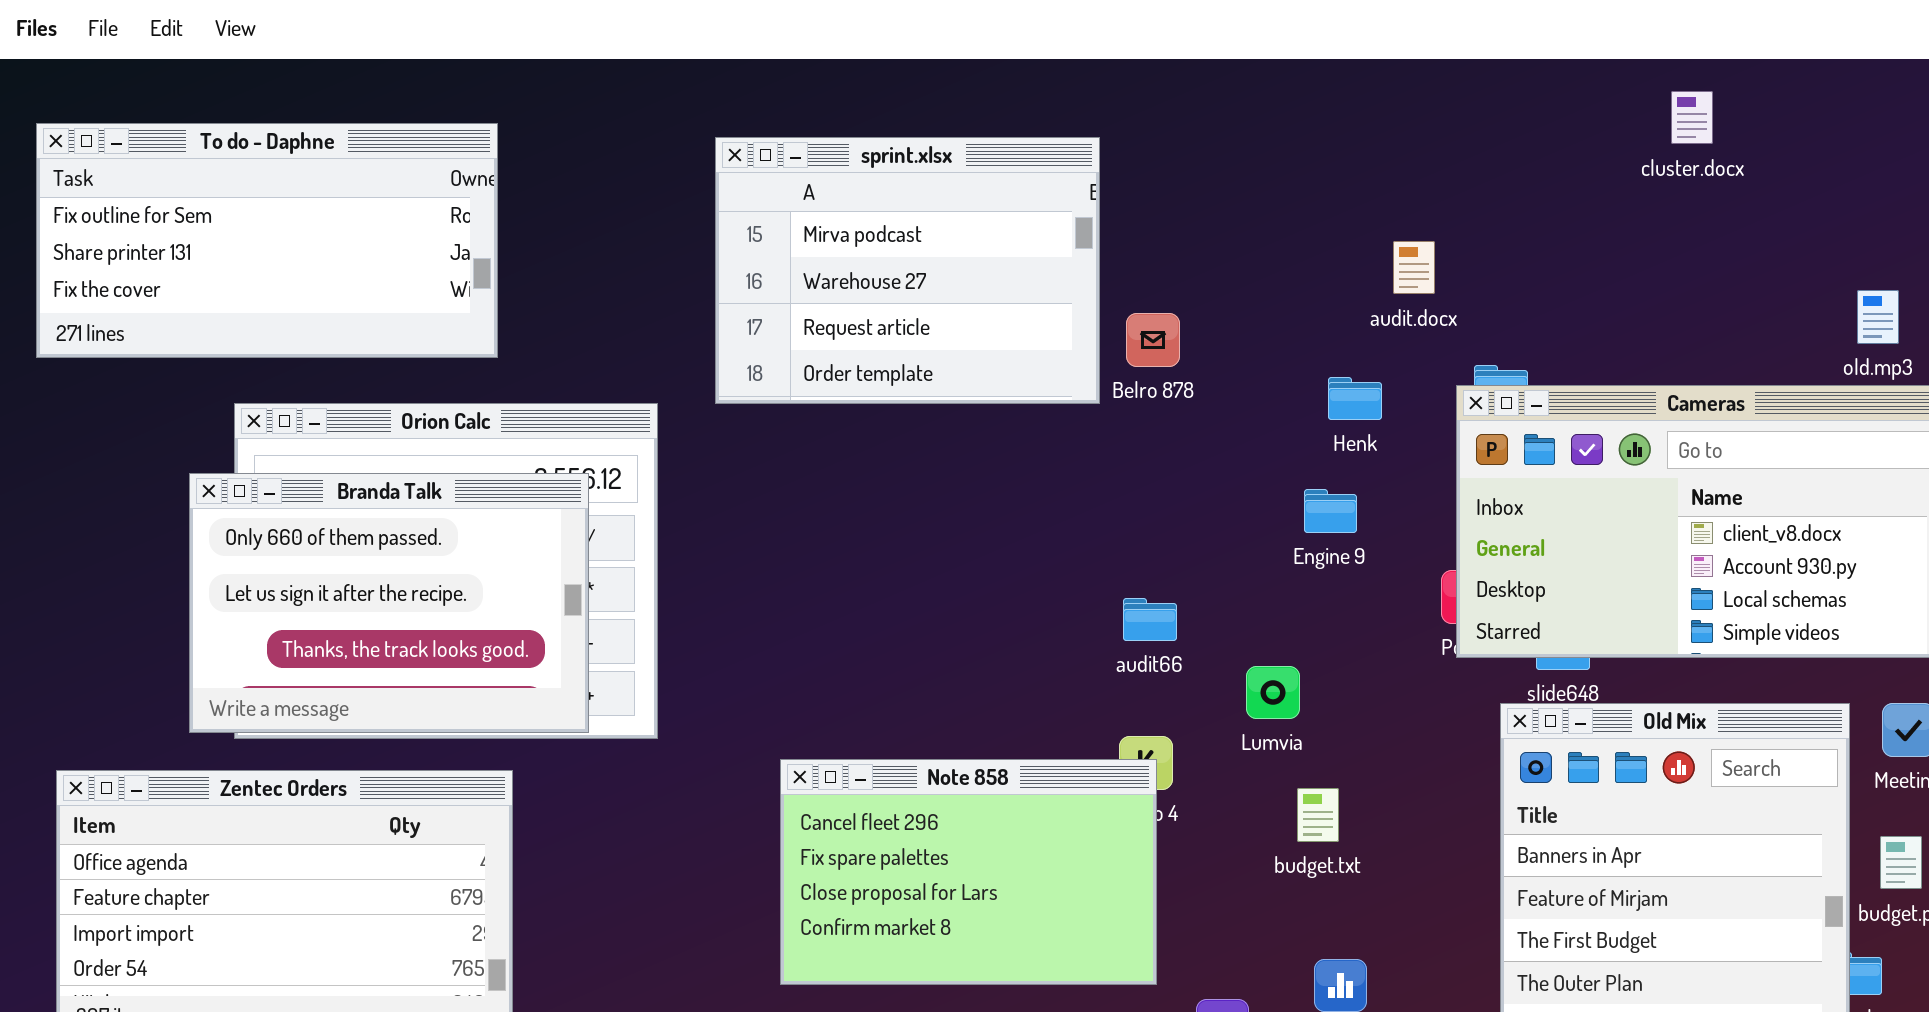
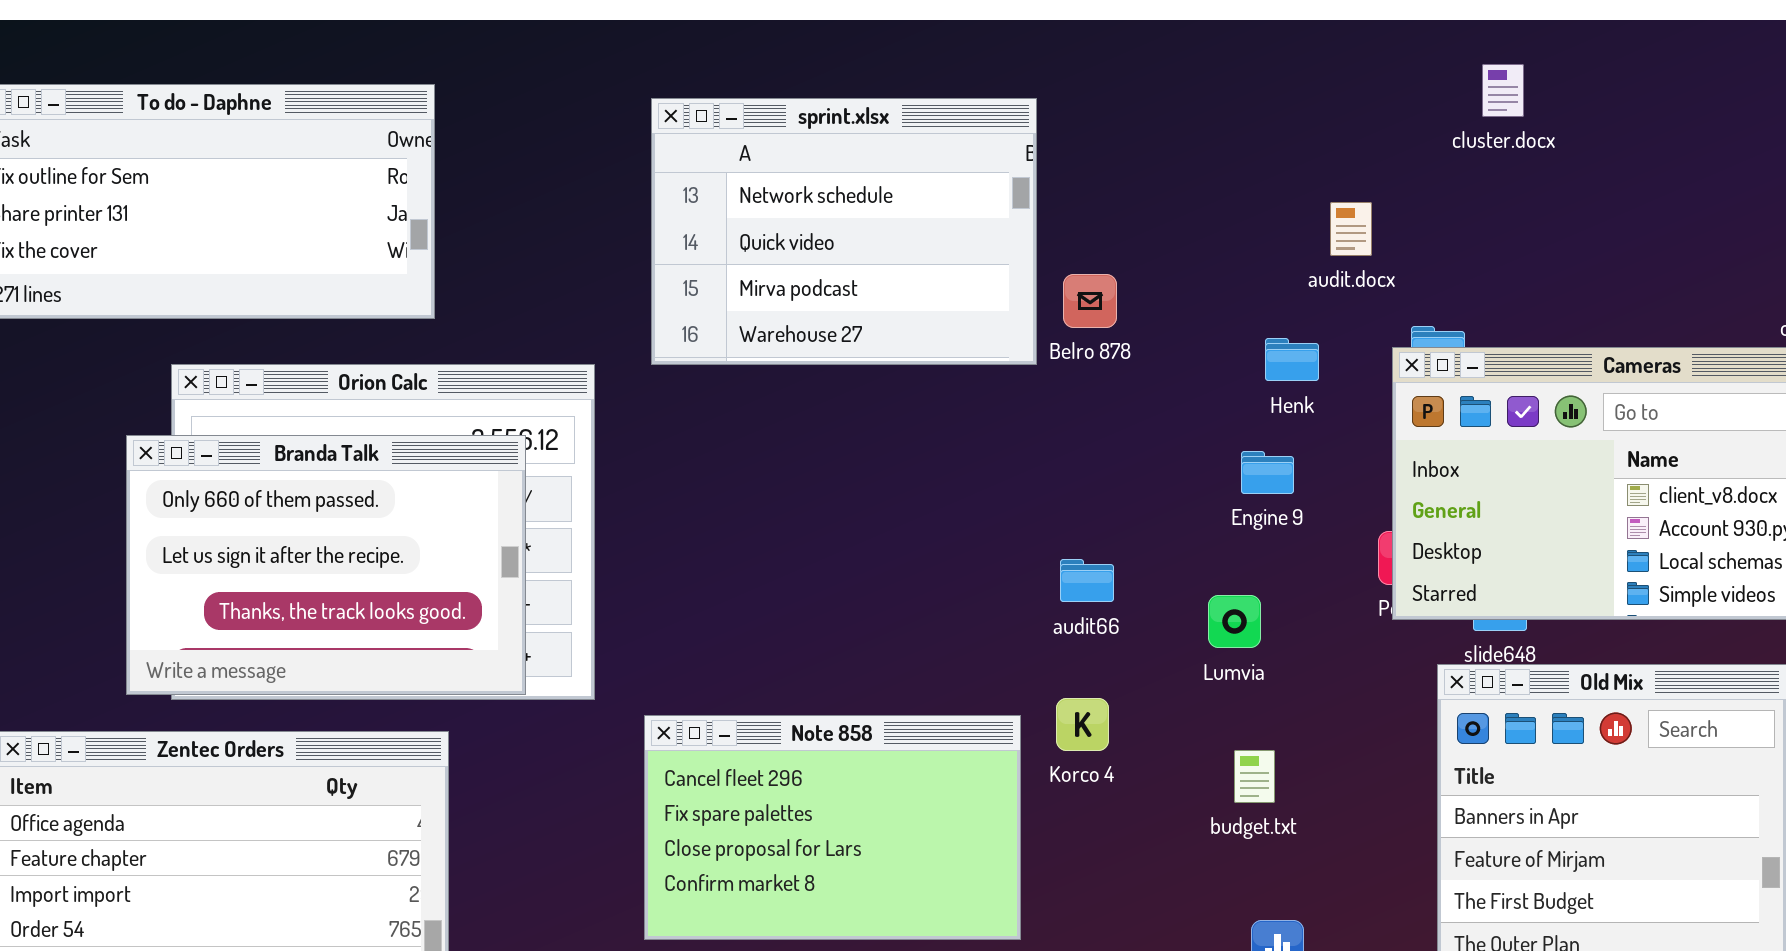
cluster.docx: [1671,91,1713,144] -> [1482,64,1524,117], moved
sprint.xlsx: [715,137,1100,404] -> [651,98,1037,365], scrolled up 2 rows
Lumvia: [1246,666,1300,719] -> [1208,595,1261,648], moved
Note 858: [780,759,1157,985] -> [644,715,1021,940], moved

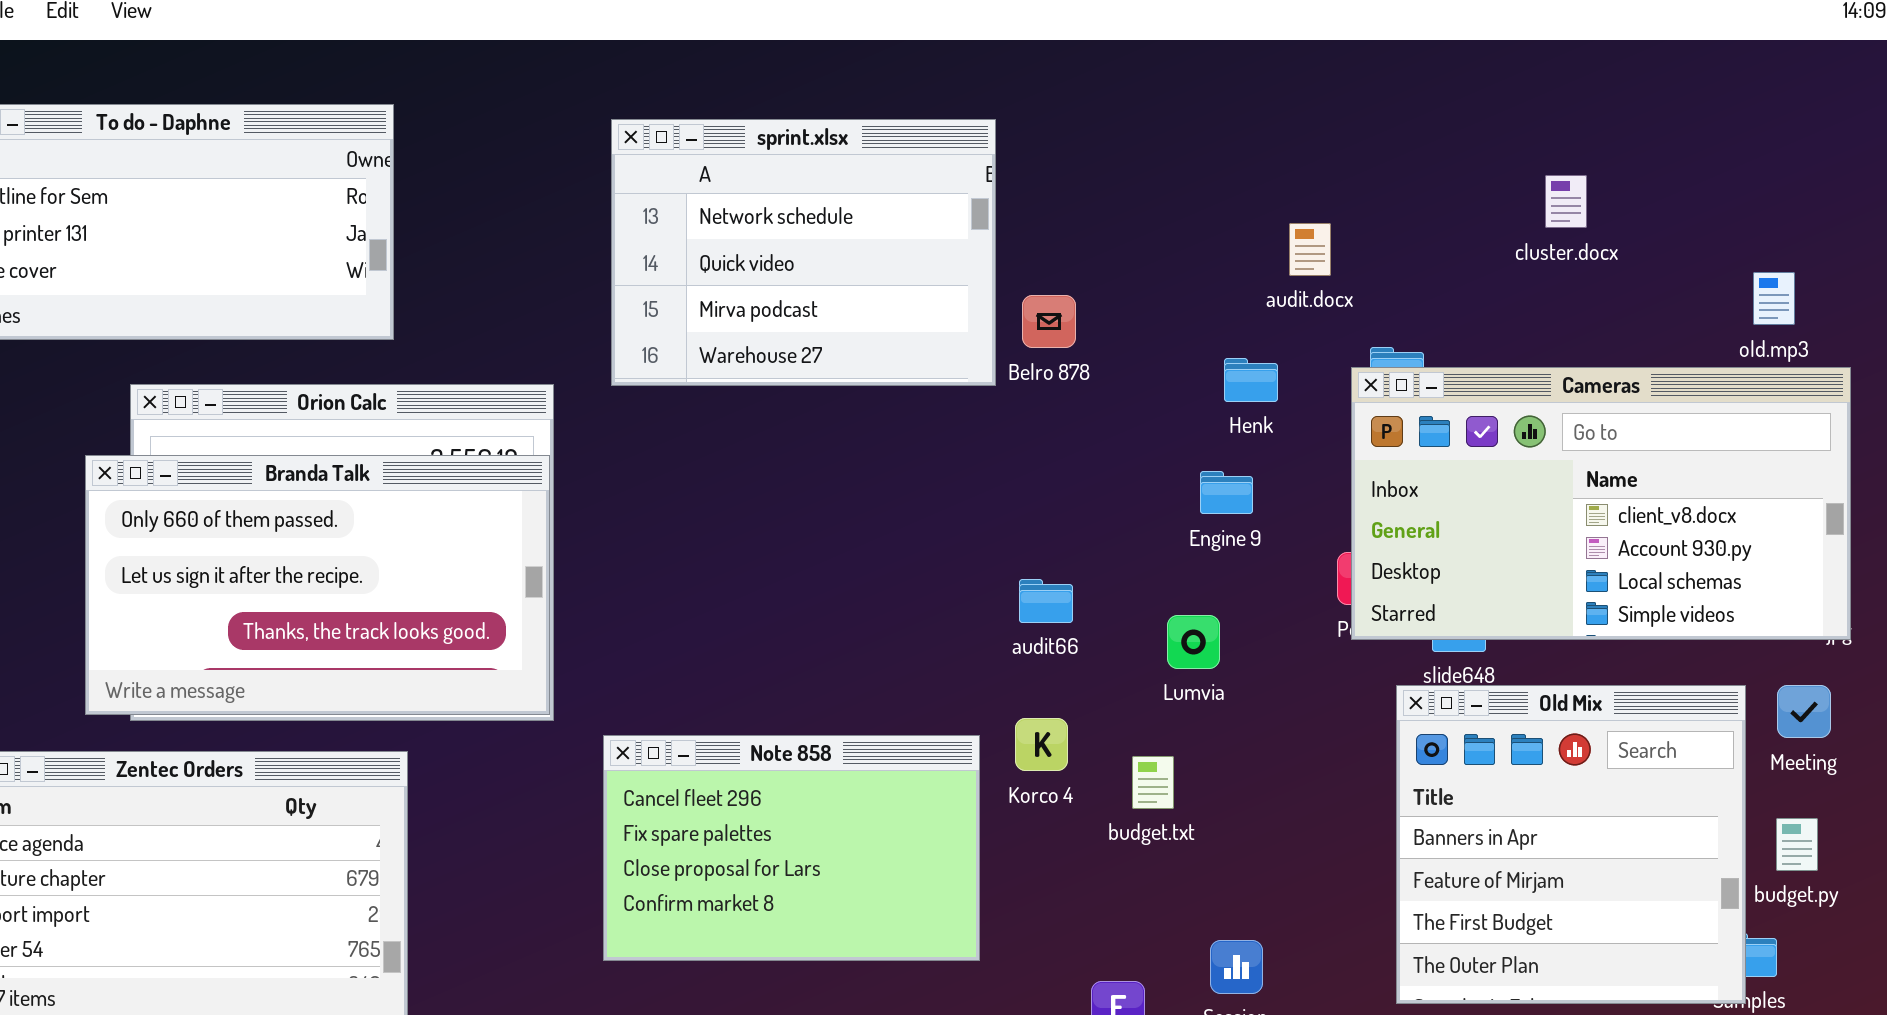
cluster.docx: [1482,64,1524,117] -> [1545,175,1587,228], moved
Branda Talk: [126,435,526,695] -> [85,455,550,715], resized
budget.txt: [1234,750,1275,803] -> [1132,756,1174,809], moved

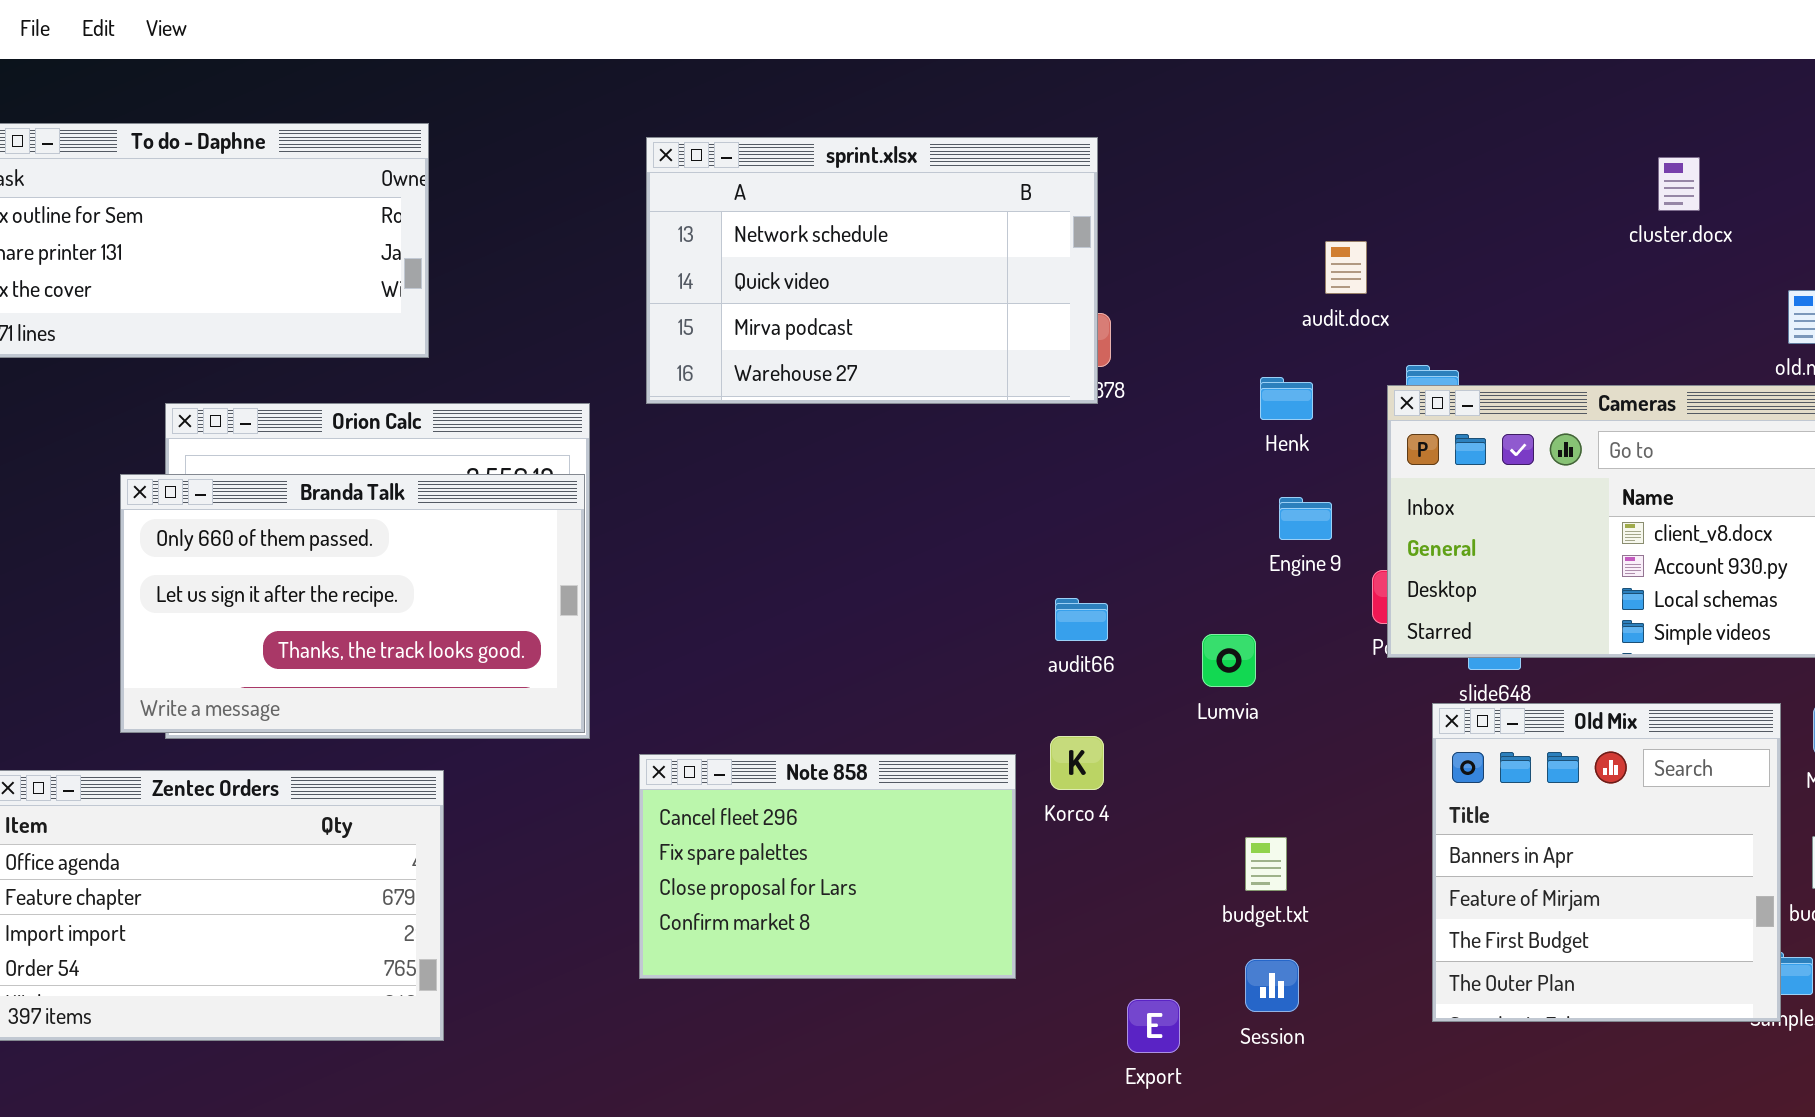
sprint.xlsx: [611,119,996,386] -> [646,137,1098,404], resized
cluster.docx: [1545,175,1587,228] -> [1658,157,1700,211], moved
Engine 9: [1200,471,1253,514] -> [1279,497,1332,540], moved
budget.txt: [1132,756,1174,809] -> [1245,837,1287,891], moved

